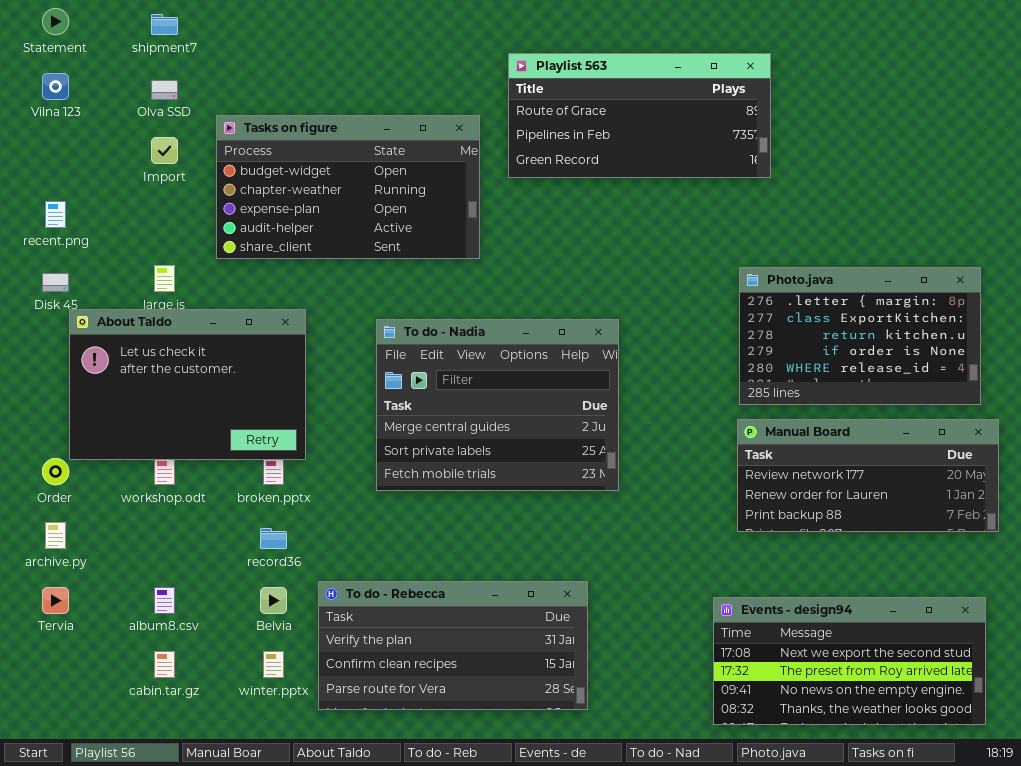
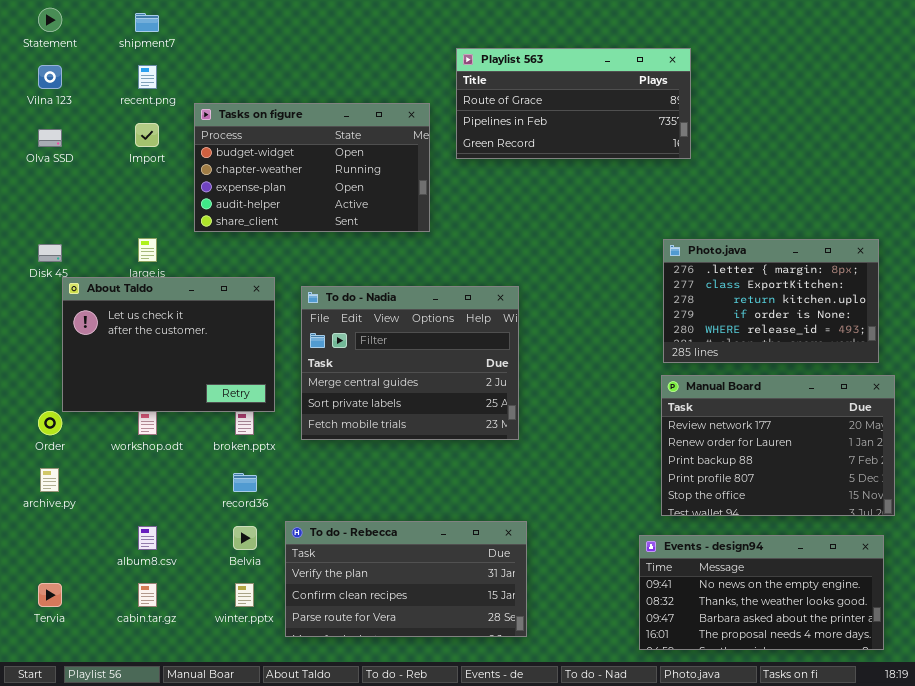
Olva SSD: [151,80,178,100] -> [38,129,62,147], moved
recent.png: [45,201,66,228] -> [138,65,157,89], moved
To do - Nadia: [376,319,619,491] -> [301,286,519,440], moved
Manual Board: [737,419,999,532] -> [661,375,895,516], resized
Tervia: [42,587,69,614] -> [38,583,62,607], moved
Events - design94: [713,597,986,725] -> [639,535,884,650], scrolled down 2 rows

